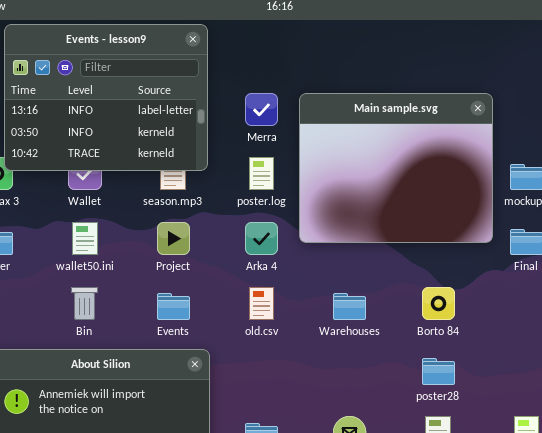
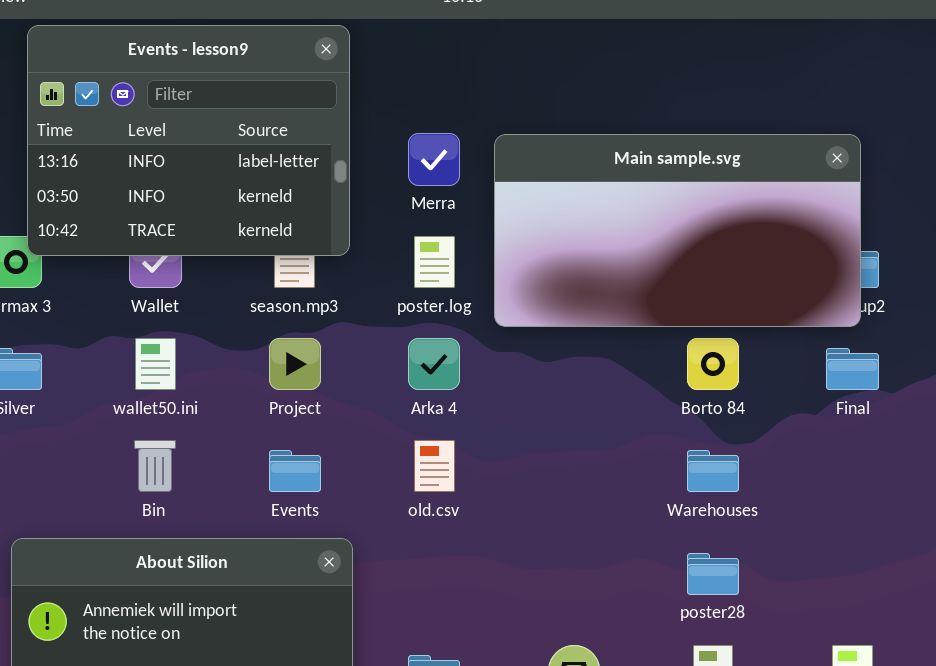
Main sample.svg: [299,93,493,243] -> [494,134,861,327], resized
Borto 84: [422,287,455,320] -> [687,338,739,390], moved
Warehouses: [333,293,366,320] -> [687,450,739,492], moved

